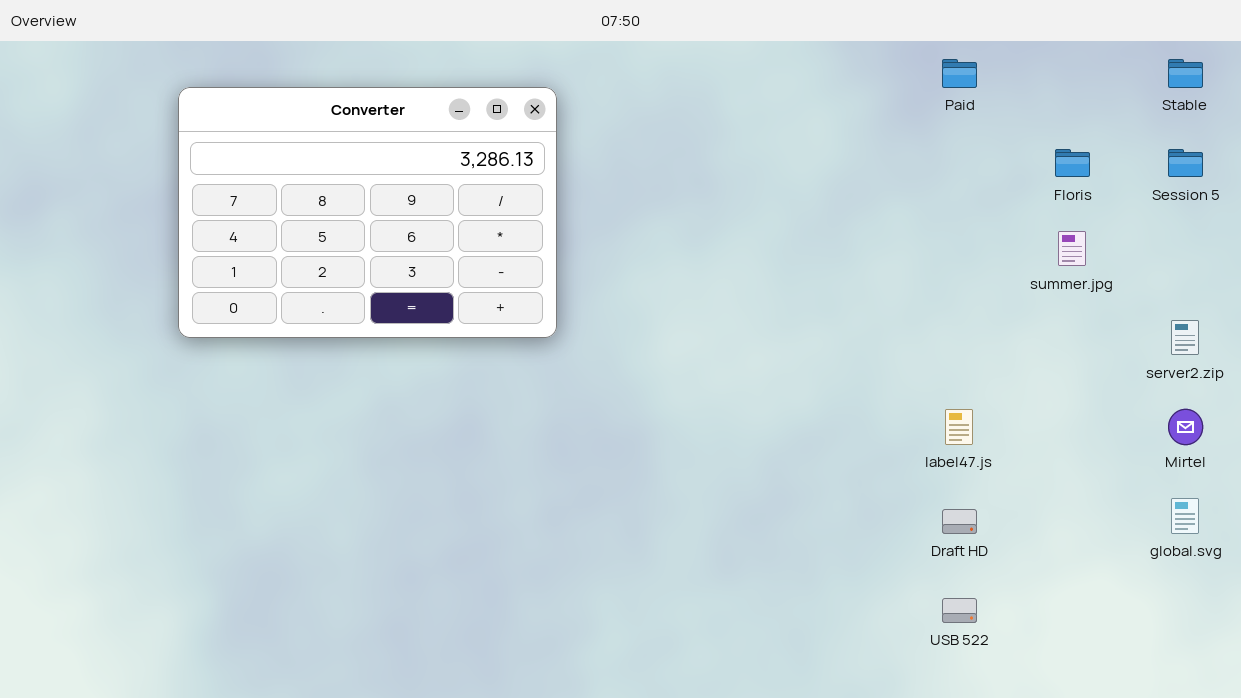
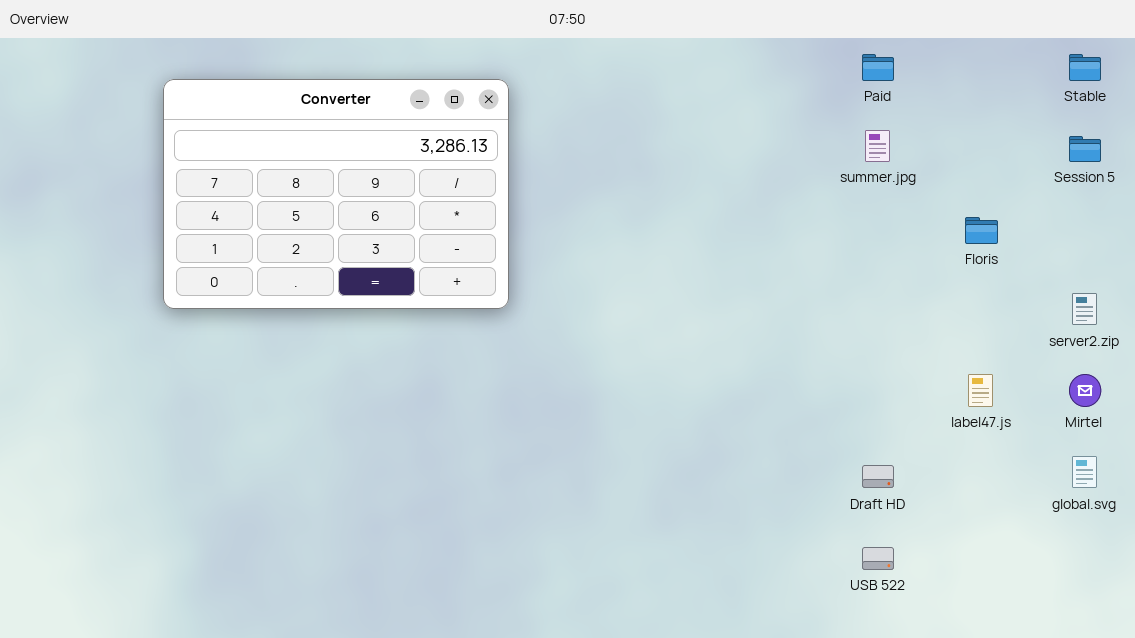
Floris: [1055,149,1090,177] -> [965,217,998,244], moved
summer.jpg: [1058,231,1086,266] -> [865,130,890,162], moved
label47.js: [945,409,973,445] -> [968,374,993,407], moved

